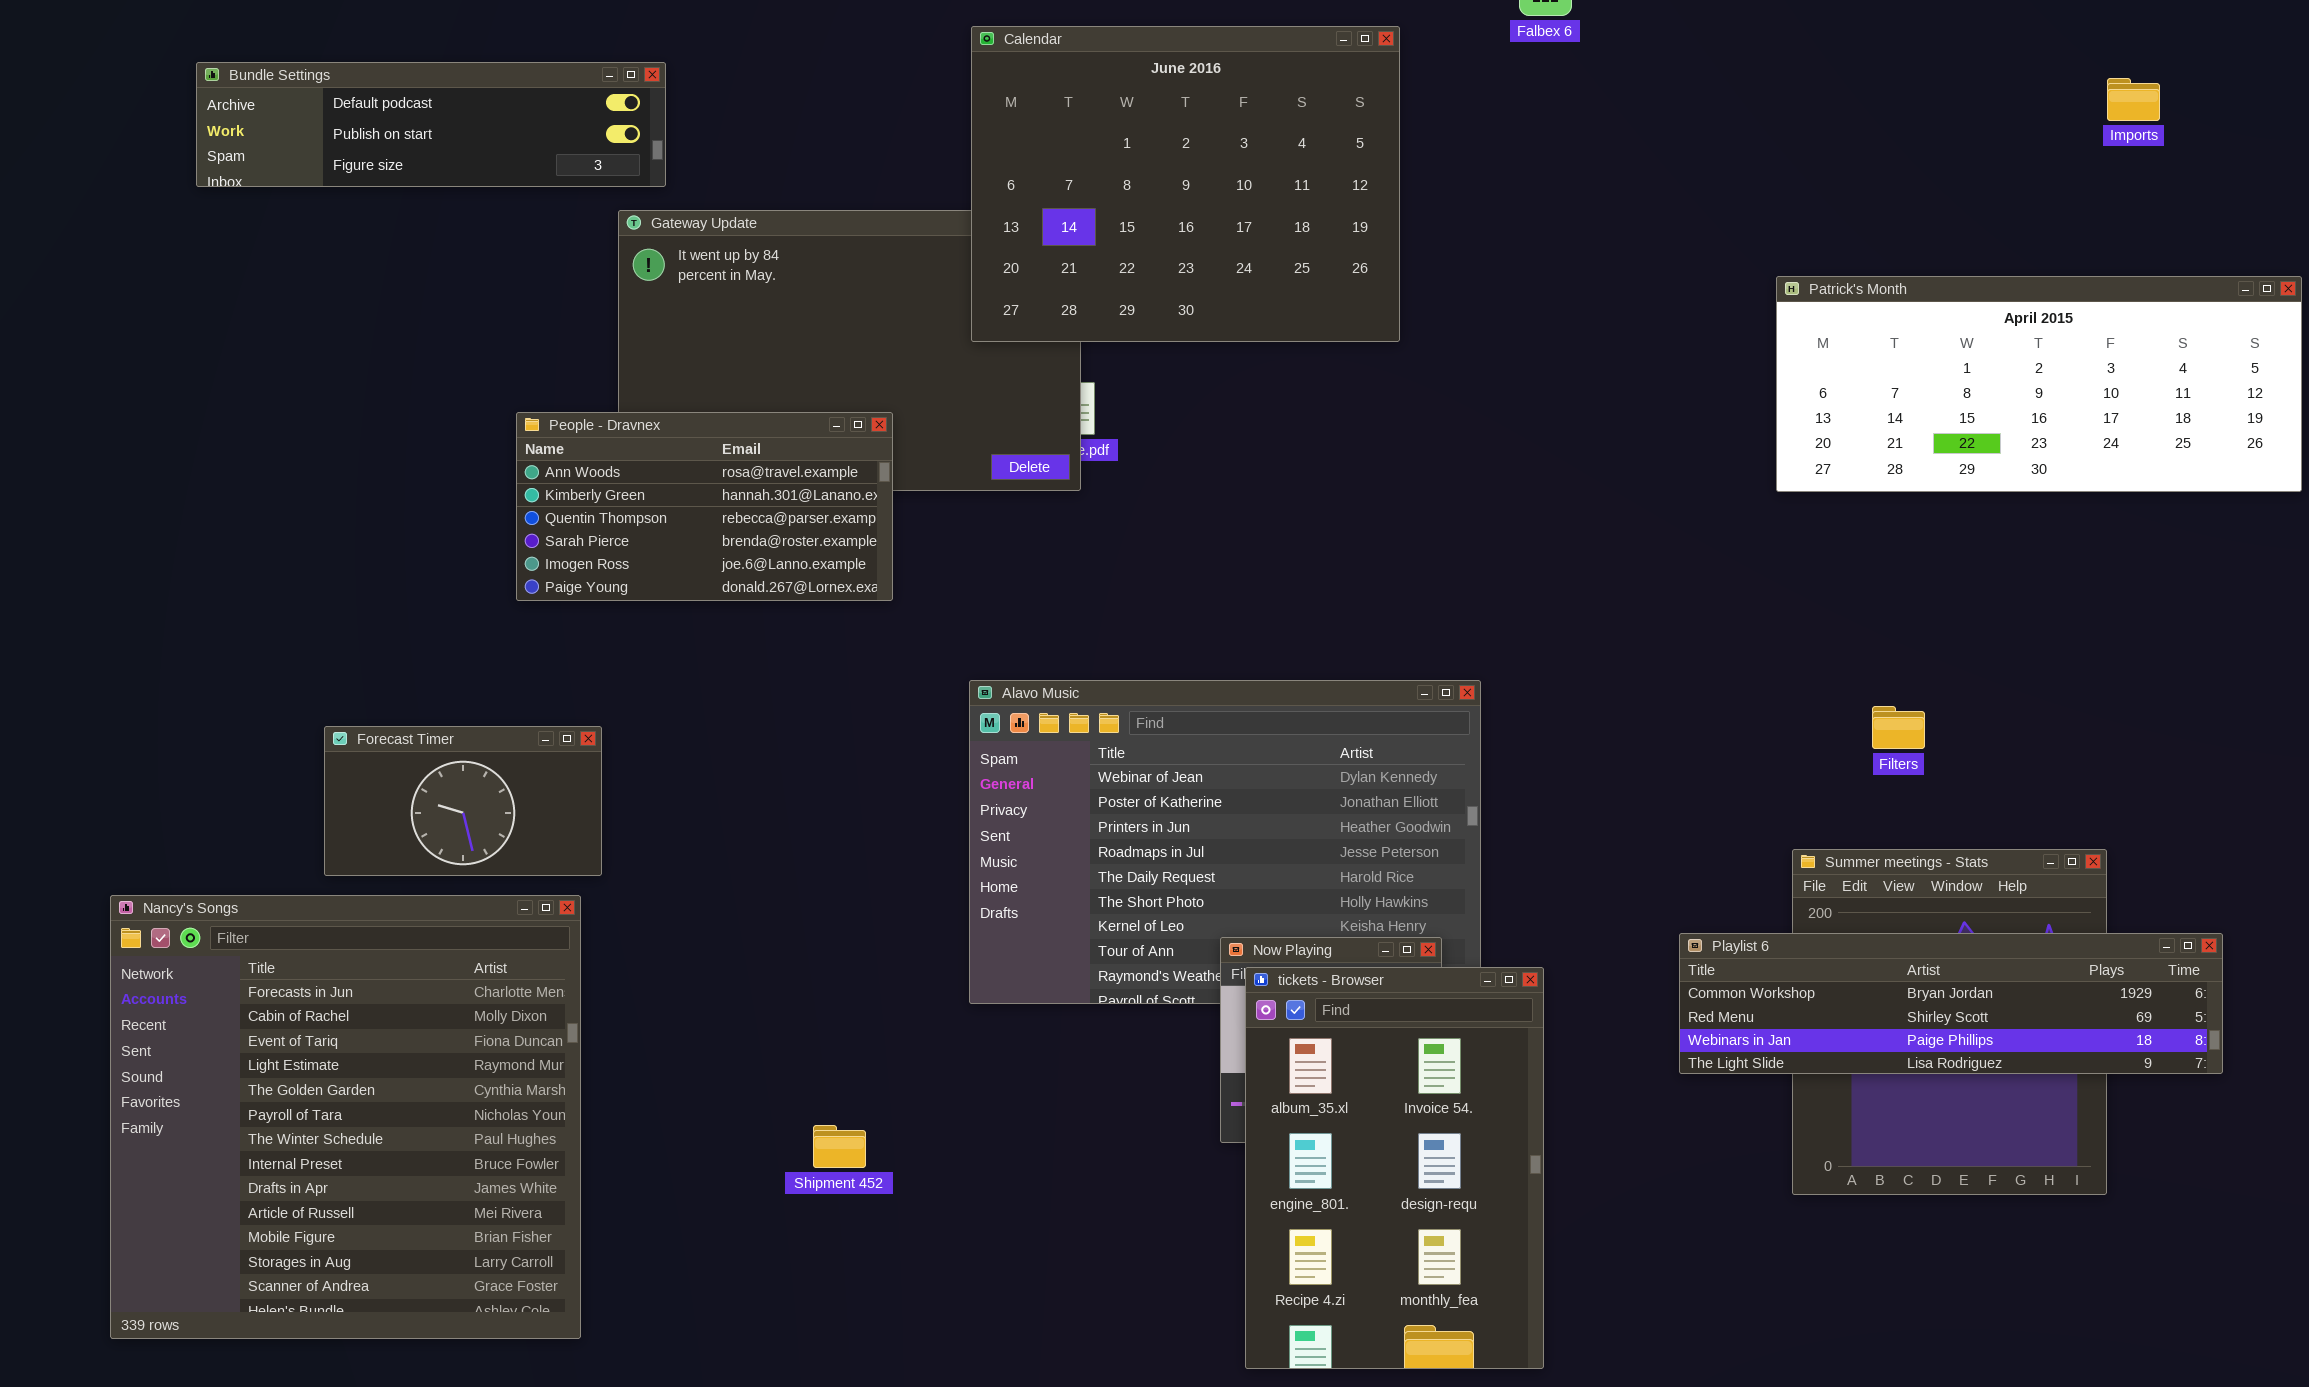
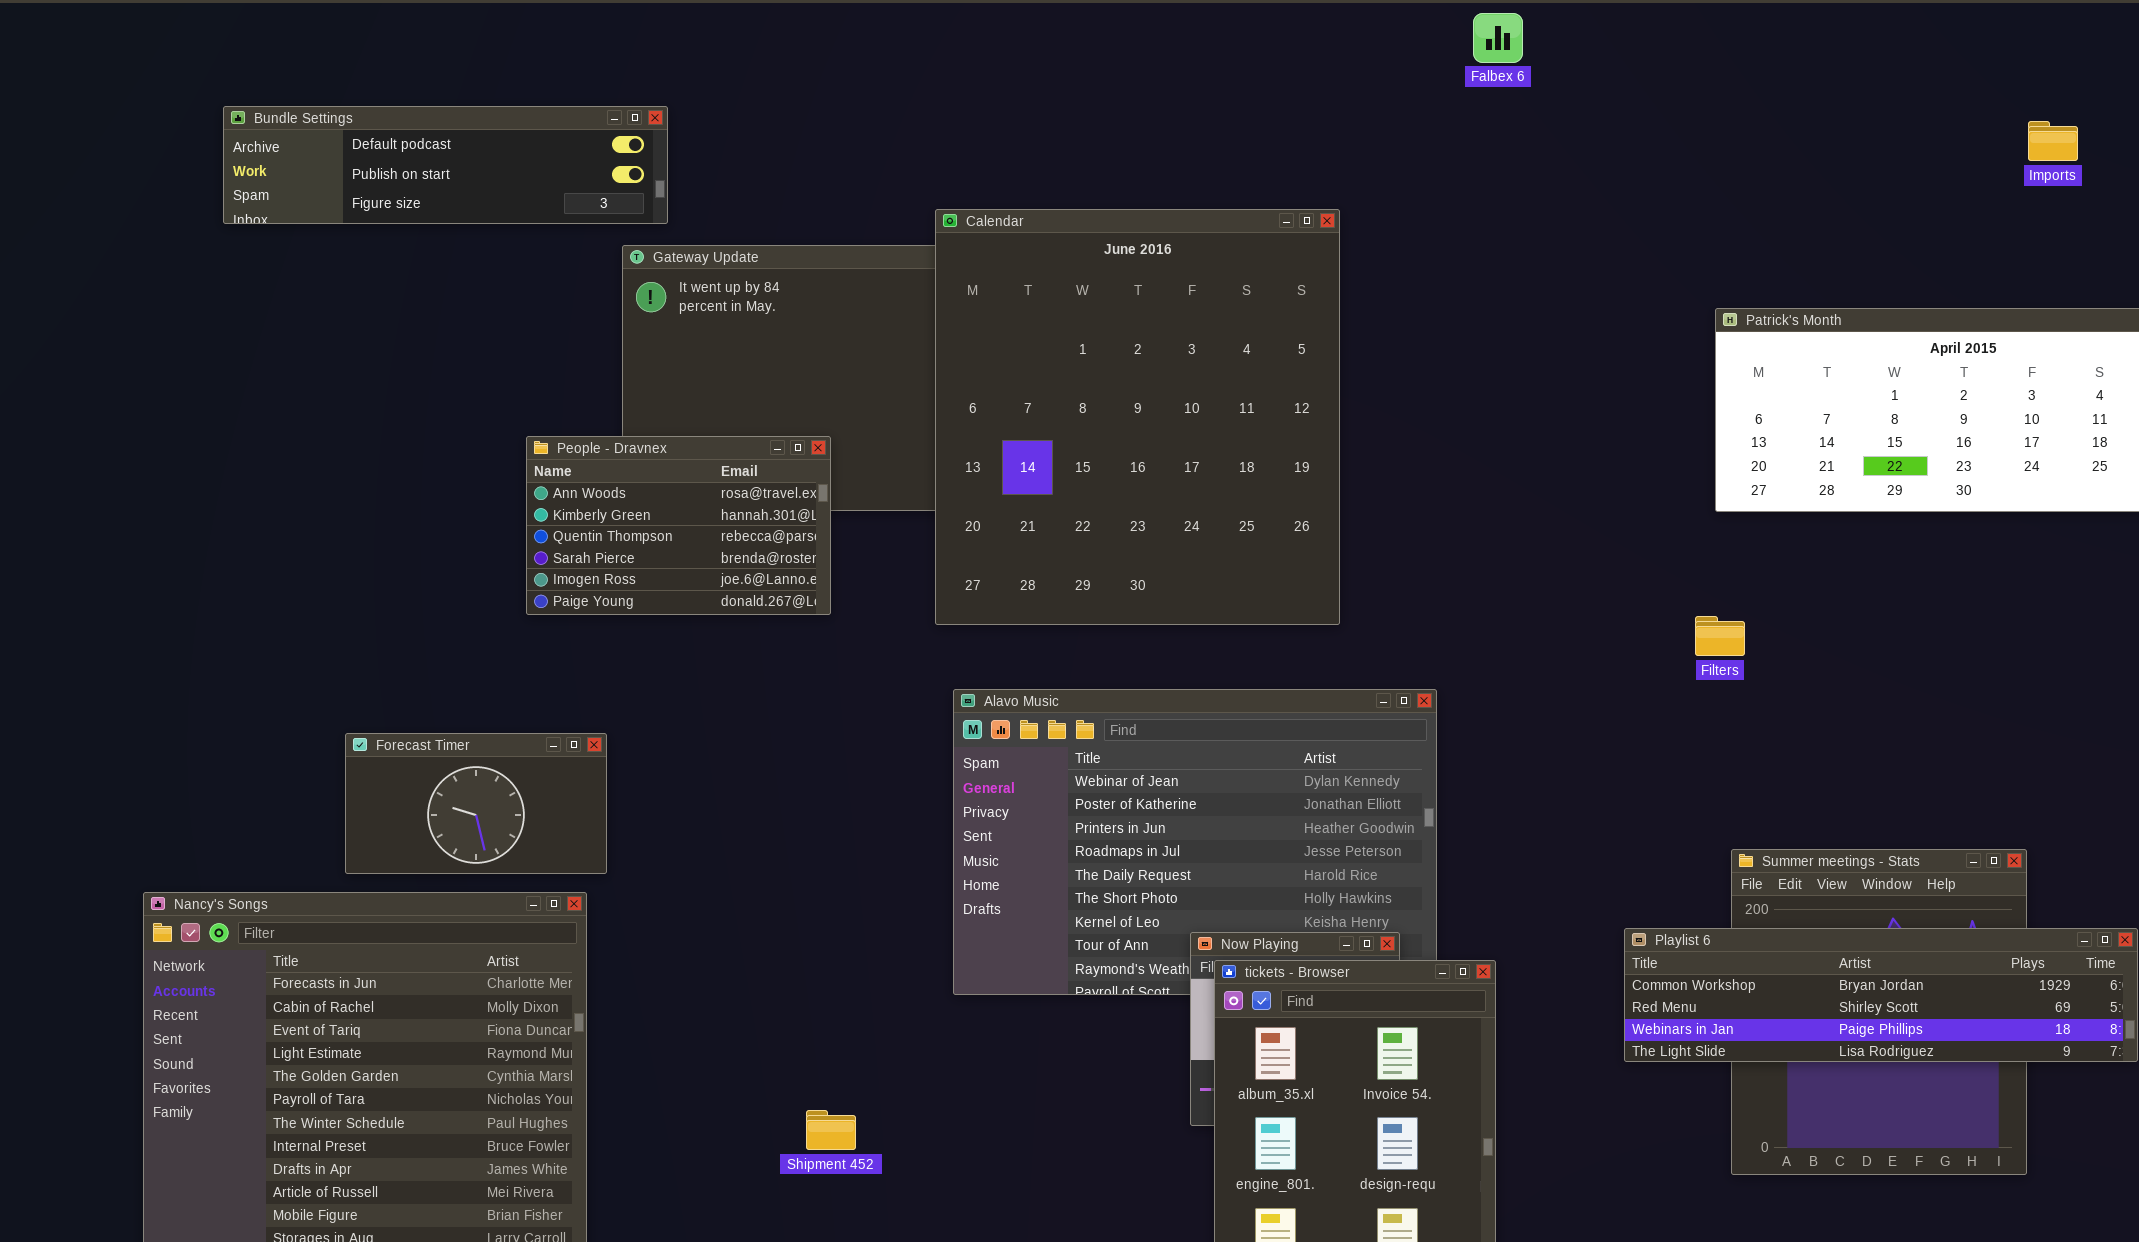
Calendar: [971,26,1400,342] -> [935,209,1340,625], moved, resized
People - Dravnex: [516,412,893,601] -> [526,436,831,615], resized
Filters: [1872,706,1925,749] -> [1695,616,1745,656], moved

